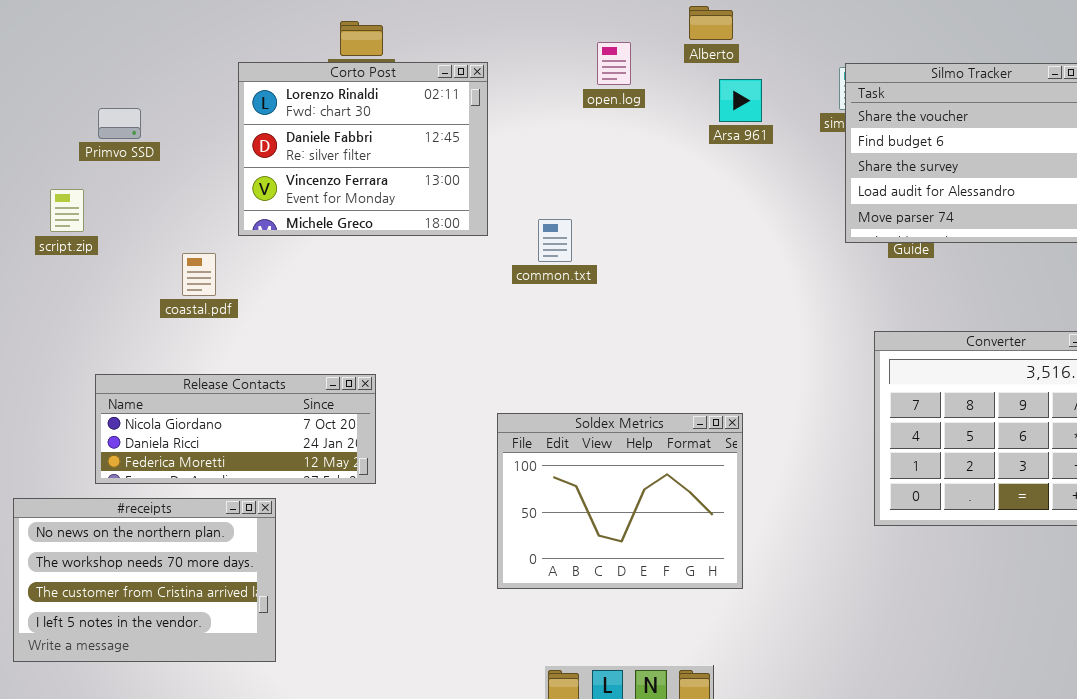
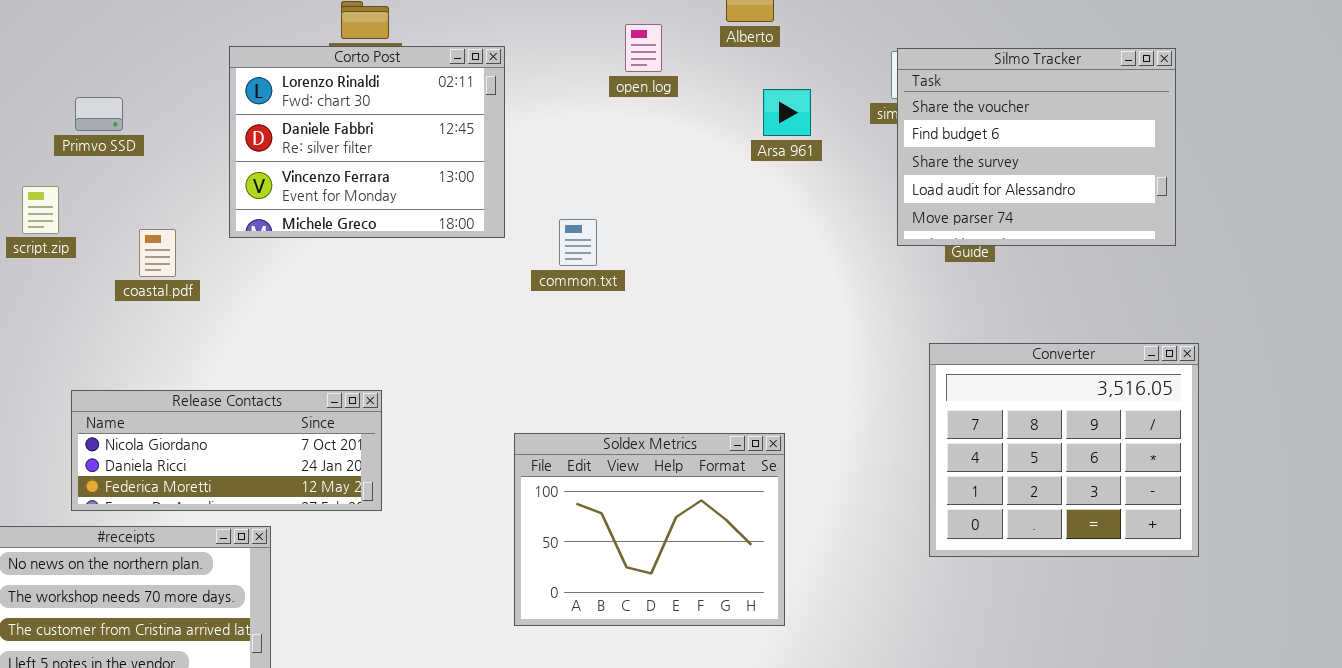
Arsa 961: [719,79,762,122] -> [763,89,811,136], moved
coastal.pdf: [182,253,216,296] -> [139,229,176,277], moved

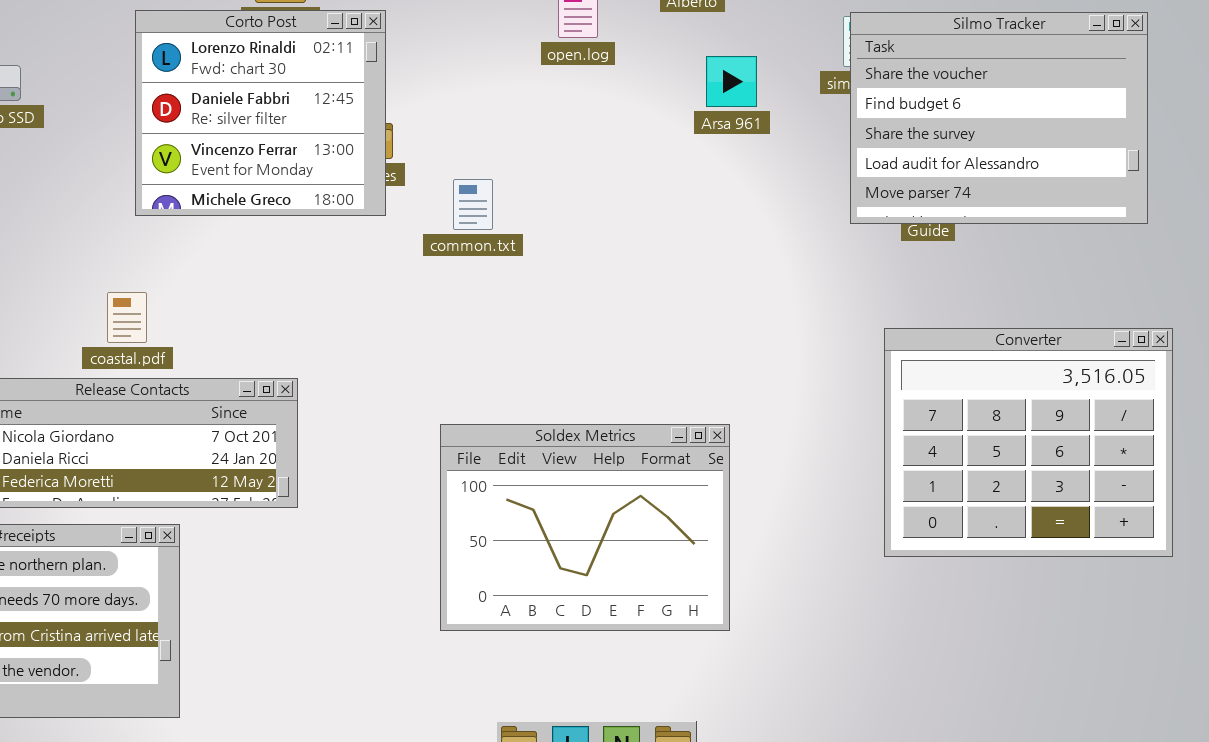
Corto Post: [229,46,505,238] -> [135,10,386,216], resized
common.txt: [559,219,597,266] -> [453,179,493,230], moved
coastal.pdf: [139,229,176,277] -> [107,292,147,343], moved

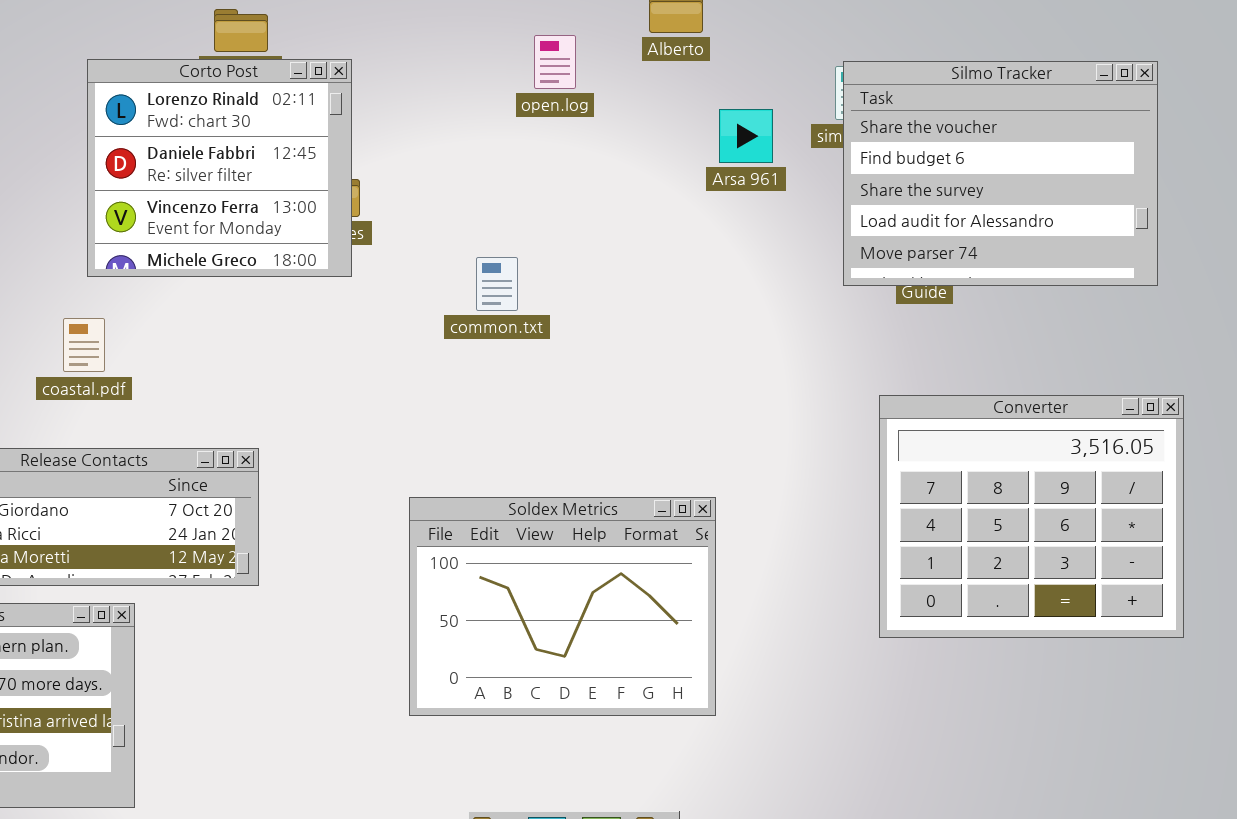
Arsa 961: [706,56,757,107] -> [719,109,773,163], moved
common.txt: [453,179,493,230] -> [476,257,518,311], moved
coastal.pdf: [107,292,147,343] -> [63,318,105,372], moved

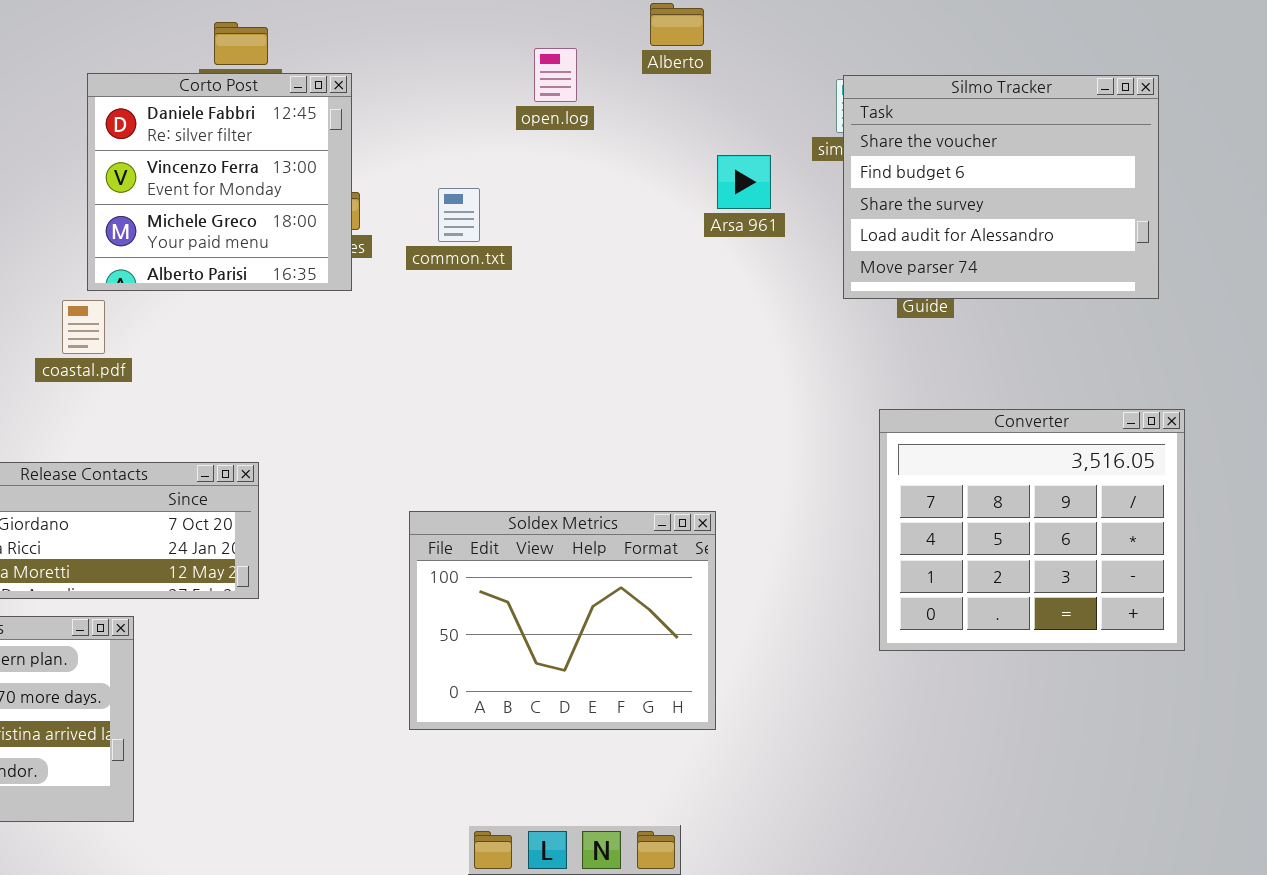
Corto Post: [87,59,352,277] -> [87,73,352,291], scrolled down 1 row
Arsa 961: [719,109,773,163] -> [717,155,771,209], moved
common.txt: [476,257,518,311] -> [438,188,480,242], moved
coastal.pdf: [63,318,105,372] -> [62,300,105,354], moved

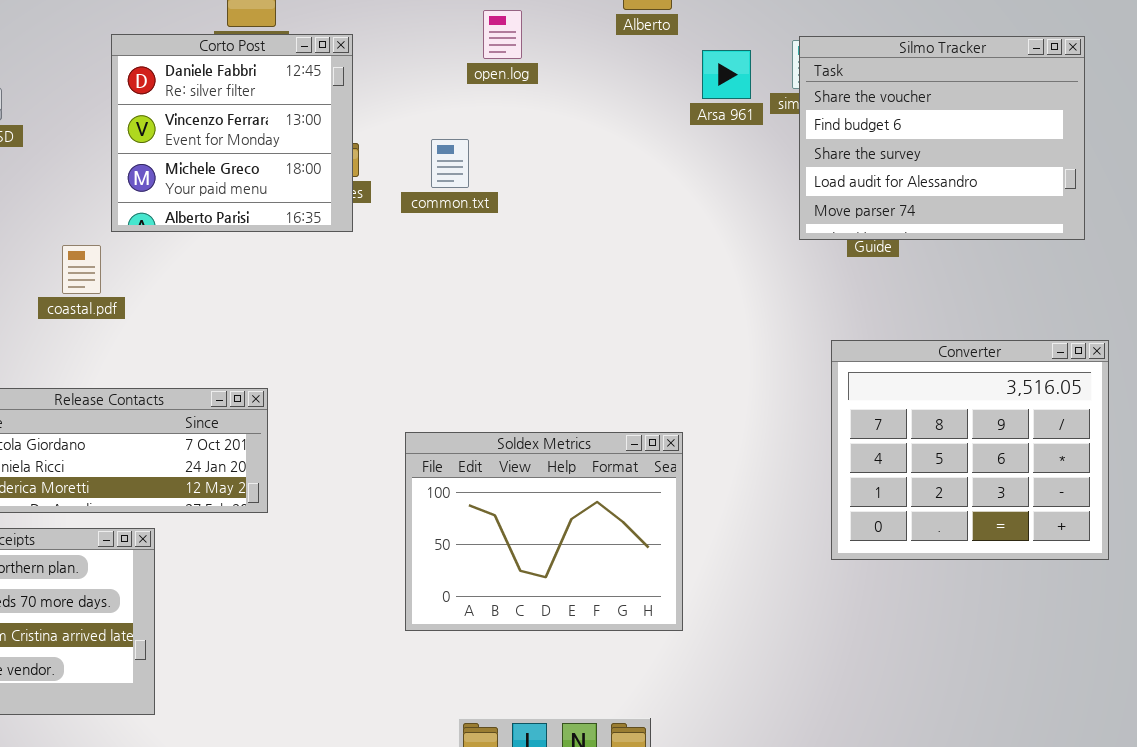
open.log: [534,48,577,102] -> [483,10,522,59], moved
Arsa 961: [717,155,771,209] -> [702,50,751,99], moved
coastal.pdf: [62,300,105,354] -> [62,245,101,294], moved

